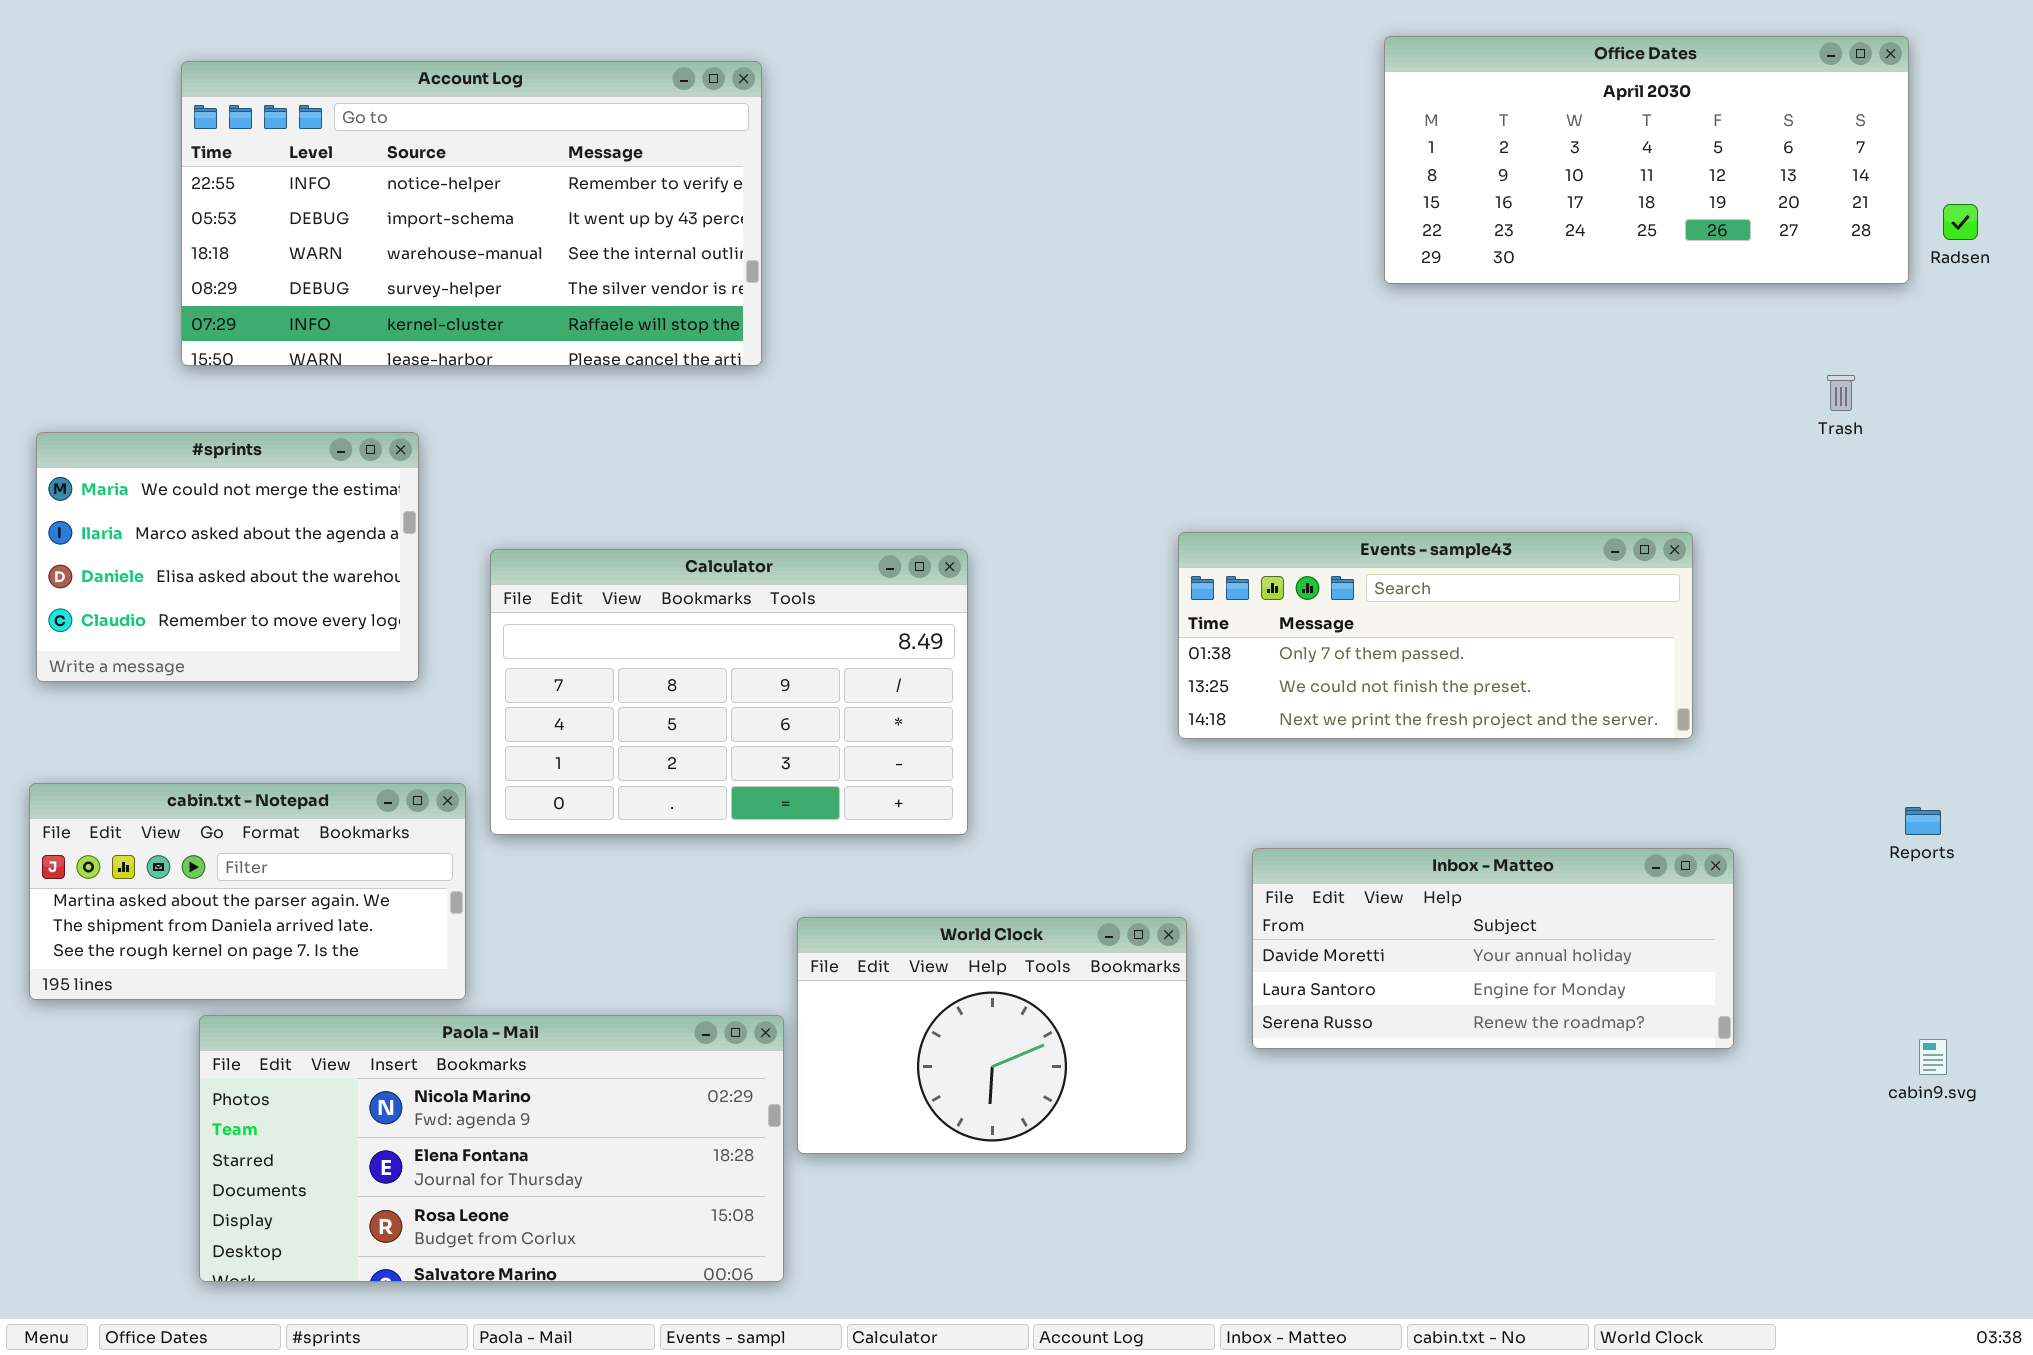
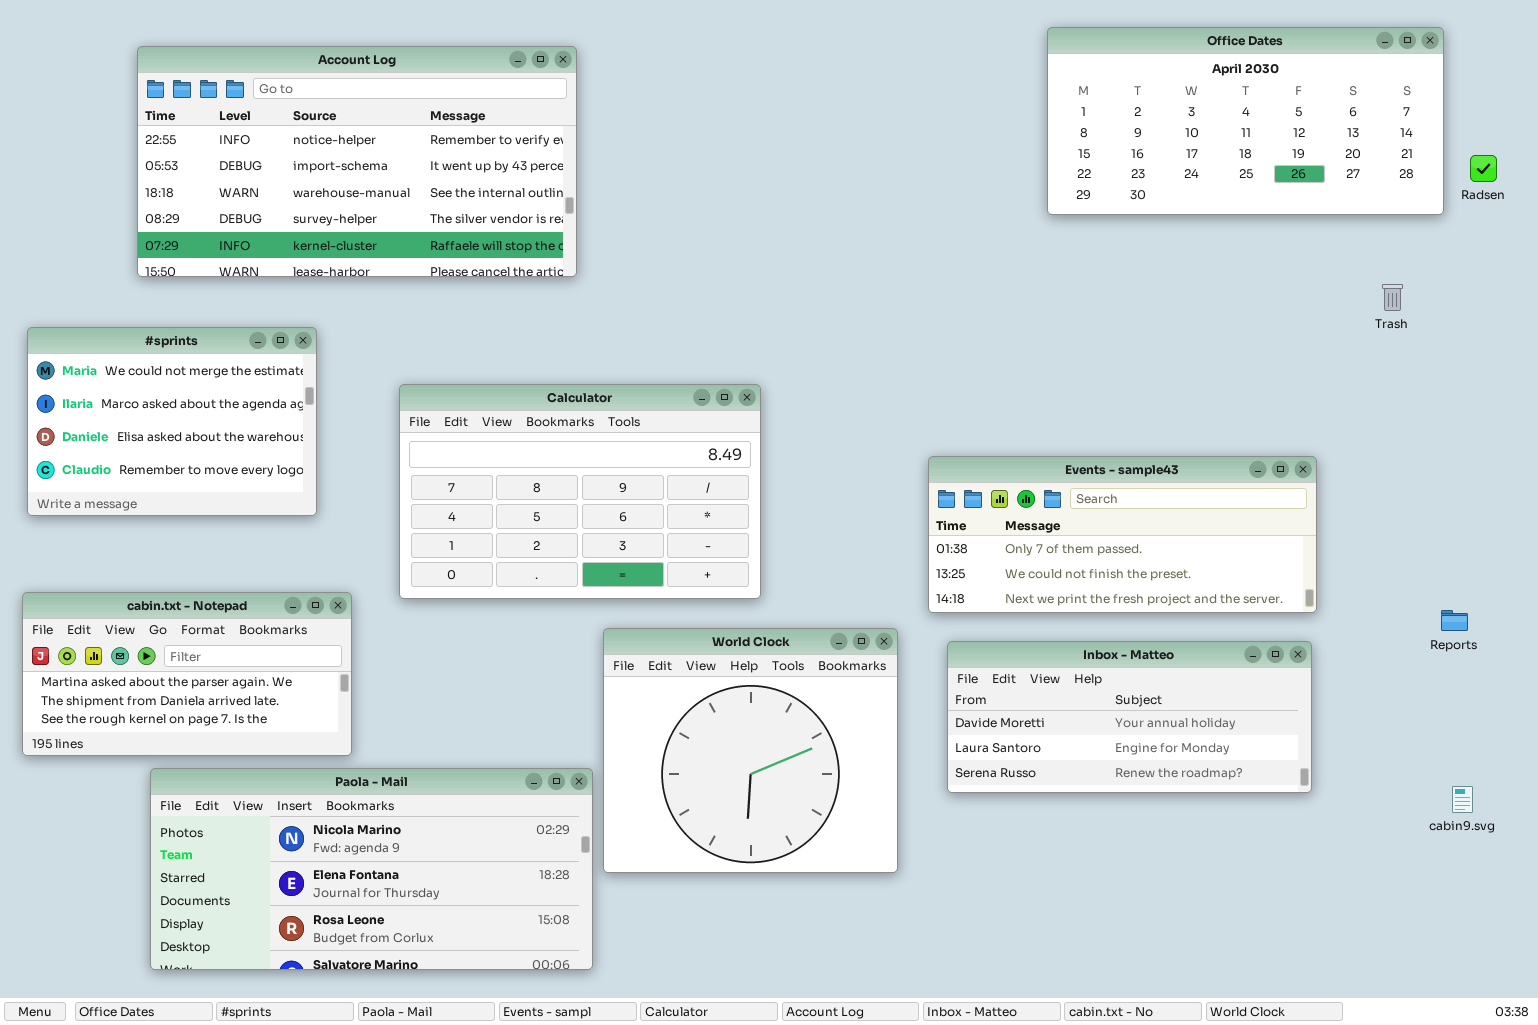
Events - sample43: [1178,532,1693,739] -> [928,456,1317,613], moved
Calculator: [490,549,968,835] -> [399,384,761,599], moved
World Clock: [797,917,1187,1154] -> [603,628,898,873], resized

